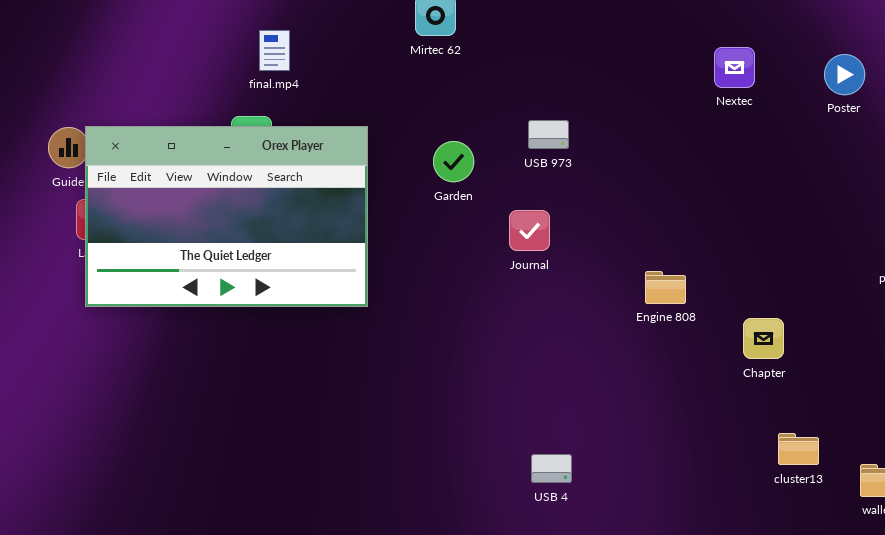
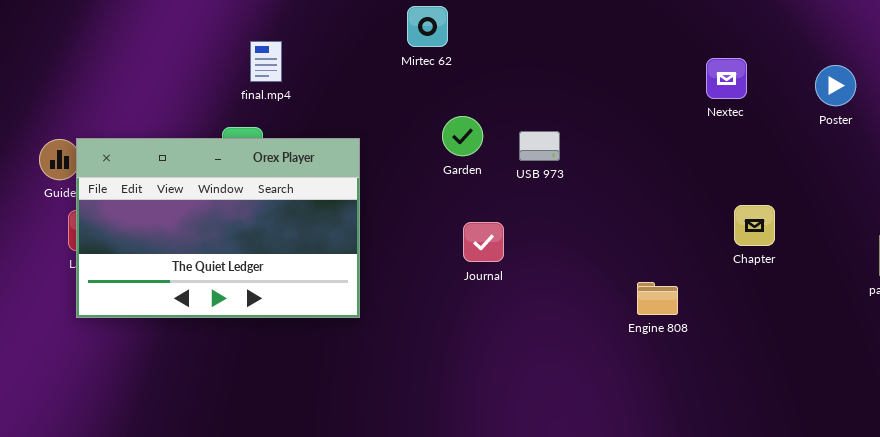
Garden: [433,141,474,182] -> [442,116,483,156], moved
Journal: [509,210,550,251] -> [463,222,504,262], moved
Chapter: [743,318,784,359] -> [734,205,775,246], moved

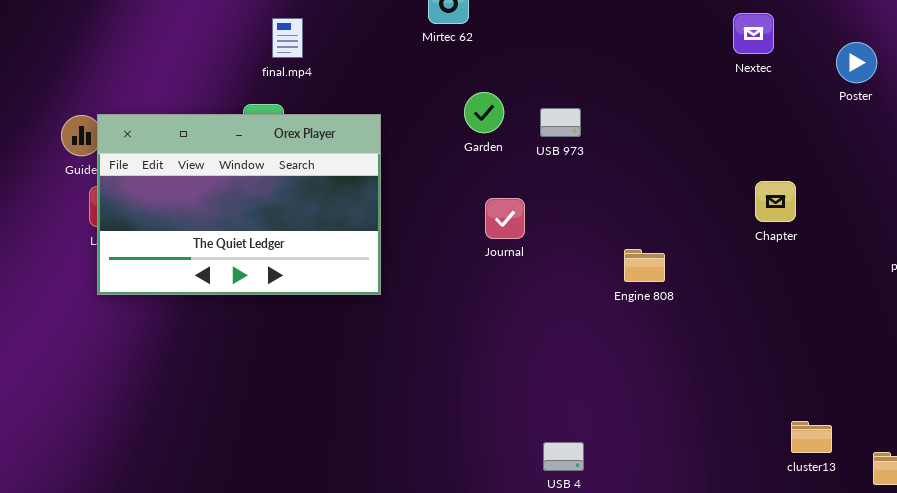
Nextec: [706,58,747,99] -> [733,13,774,54], moved
Engine 808: [637,282,678,315] -> [624,249,665,282], moved

